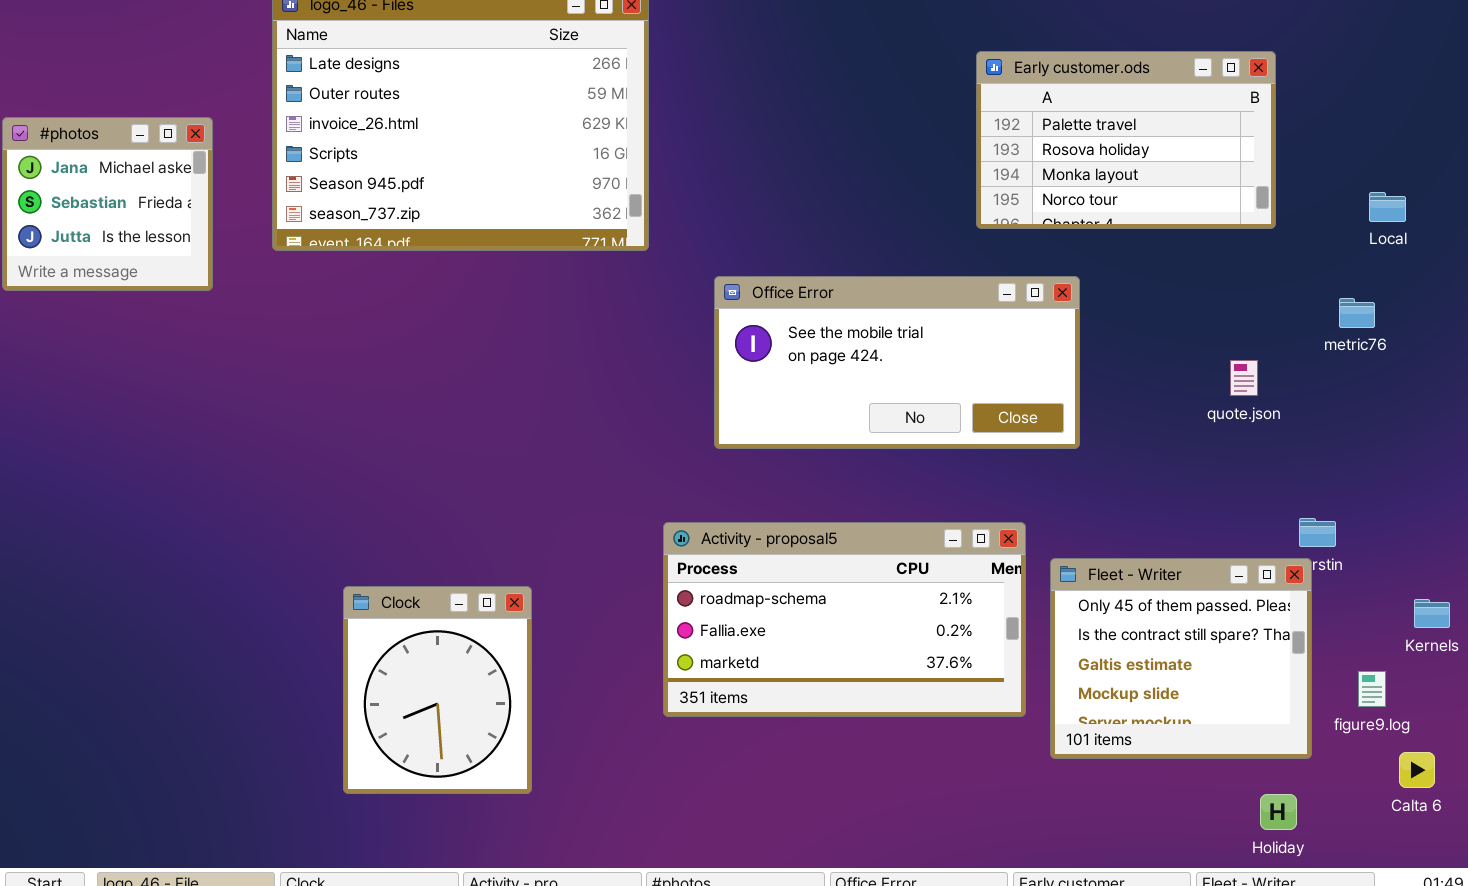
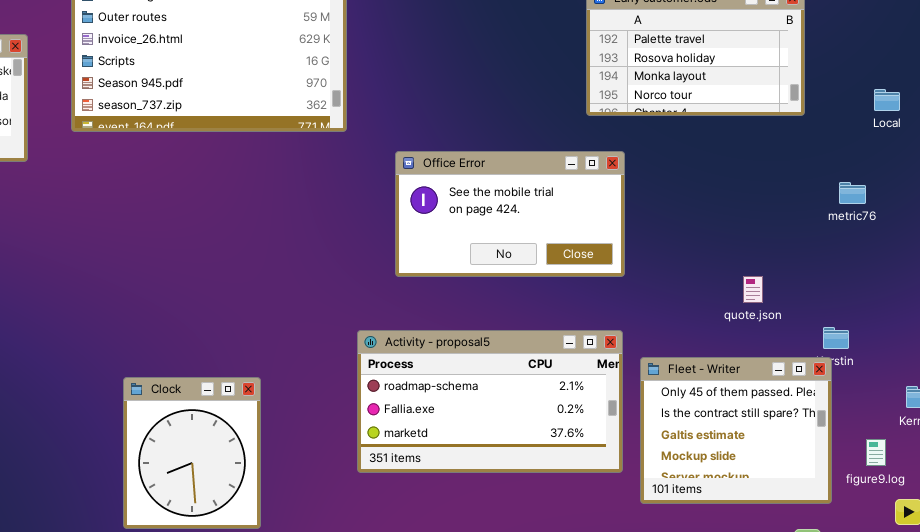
Office Error: [714,276,1080,449] -> [395,151,625,277], resized
metric76: [1339,298,1375,328] -> [839,182,866,204], moved
quote.json: [1230,360,1258,396] -> [743,276,763,303], moved

